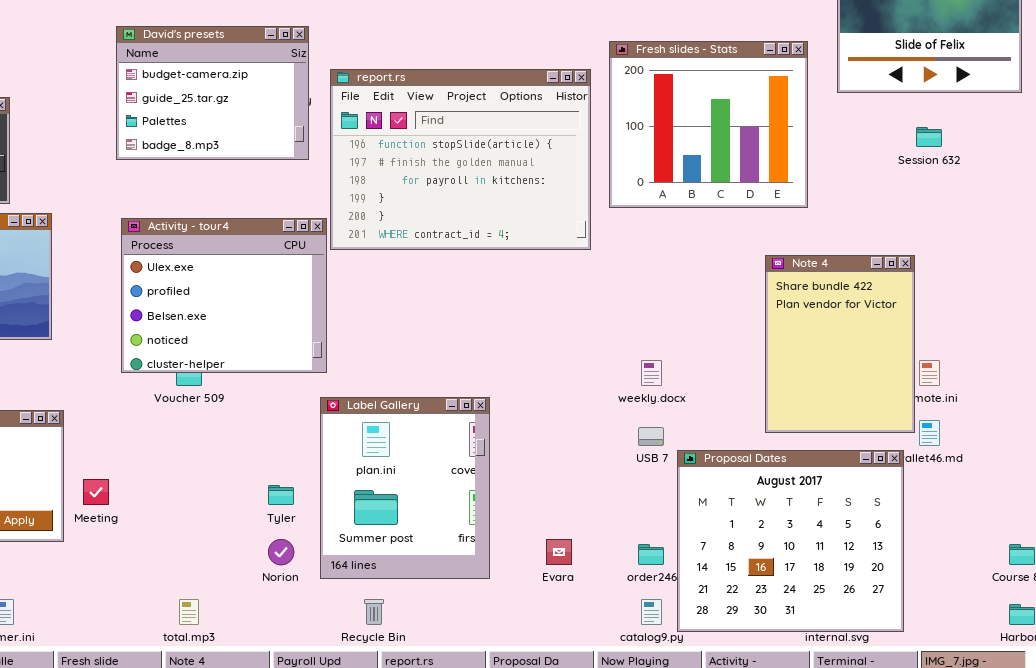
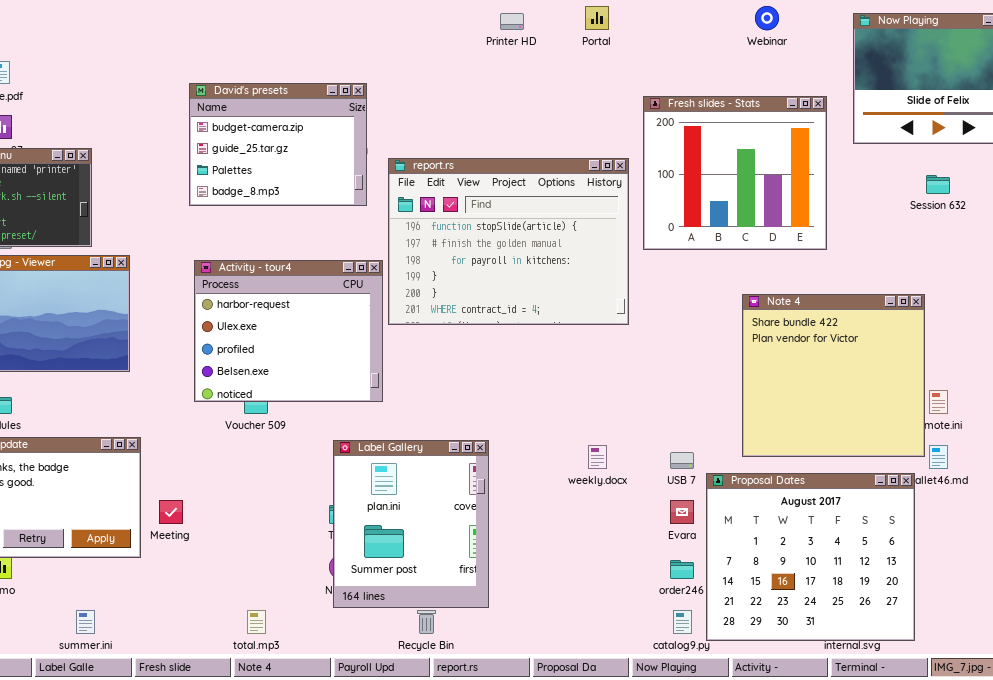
report.rs: [330,69,591,250] -> [388,158,629,325], moved
Activity - tour4: [121,218,327,373] -> [194,260,383,402], scrolled up 1 row
Note 4: [765,255,915,433] -> [742,294,925,457], resized
weekly.docx: [641,360,662,386] -> [588,445,607,469], moved
Label Gallery: [320,397,490,579] -> [333,440,489,608], moved
Evara: [546,539,572,565] -> [670,500,694,524], moved

